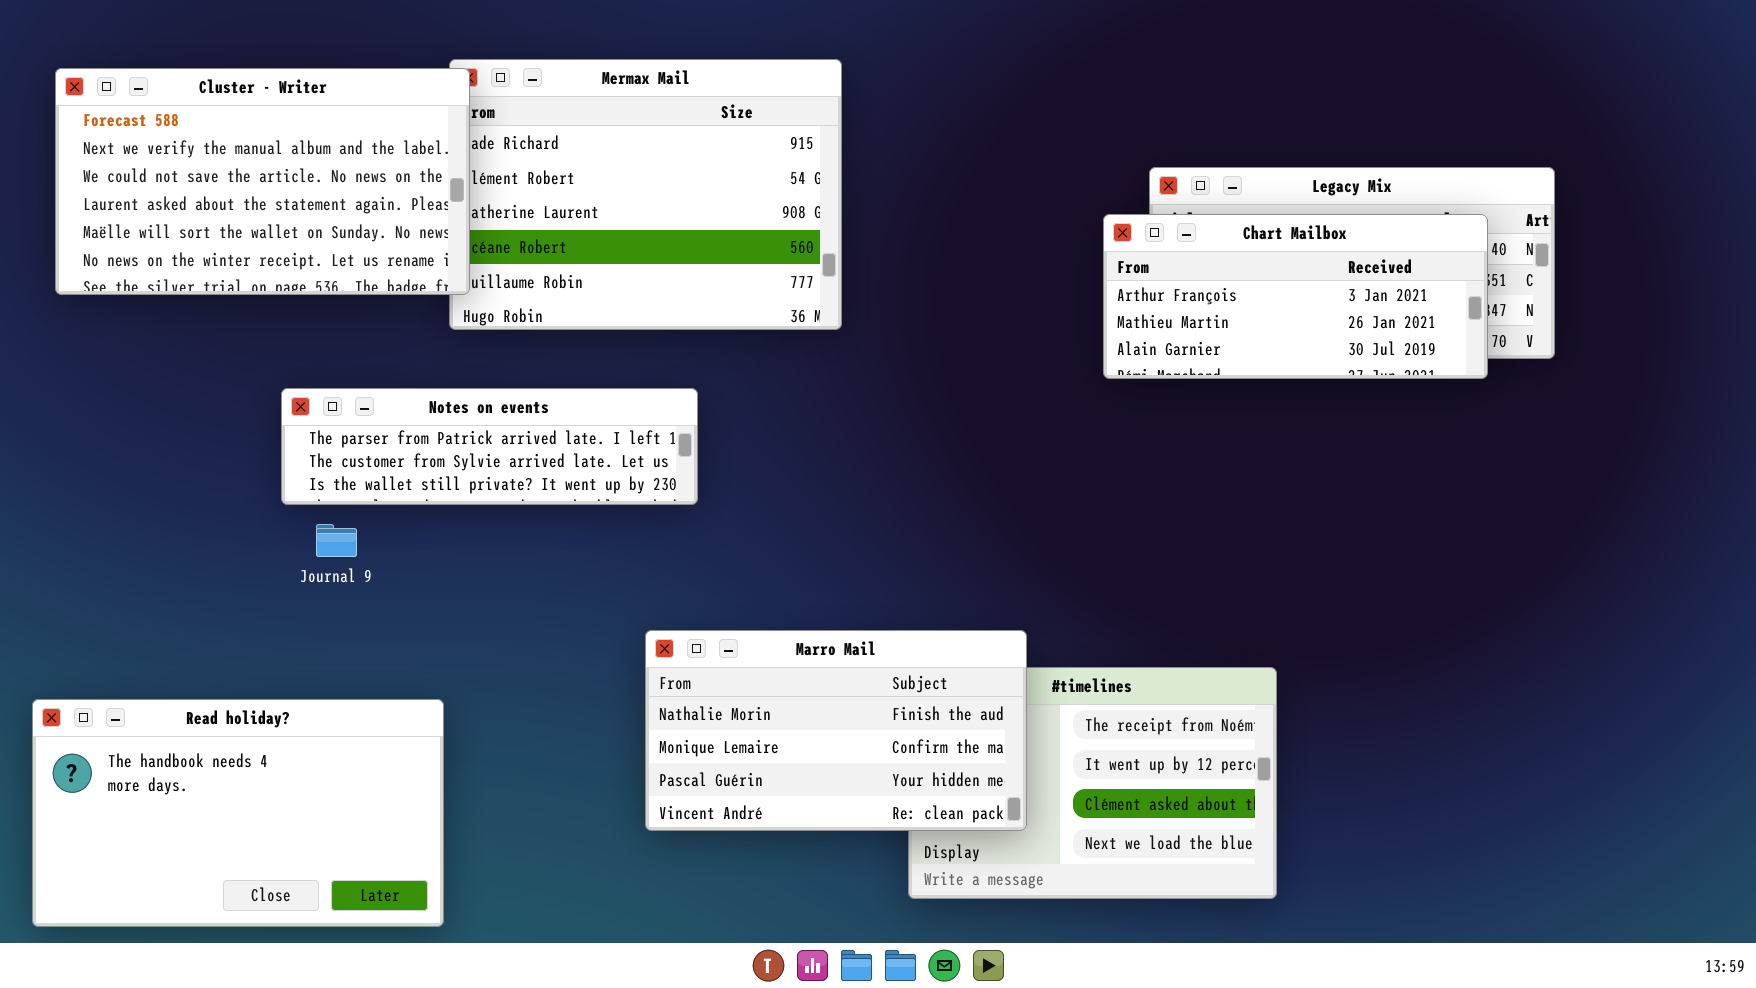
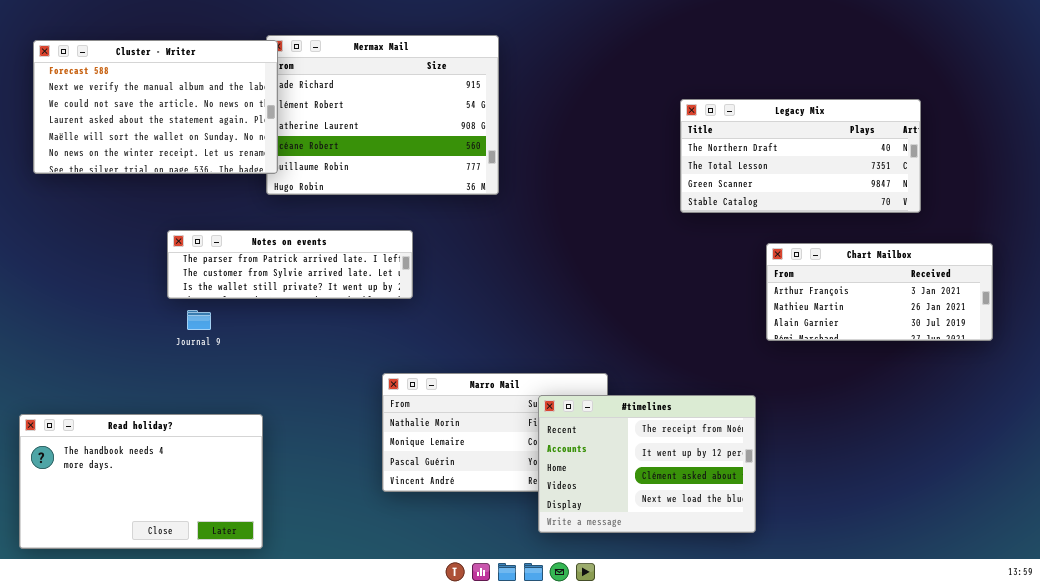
Chart Mailbox: [1103,214,1488,379] -> [766,243,993,341], moved
#timelines: [908,667,1277,899] -> [538,395,756,533], raised

